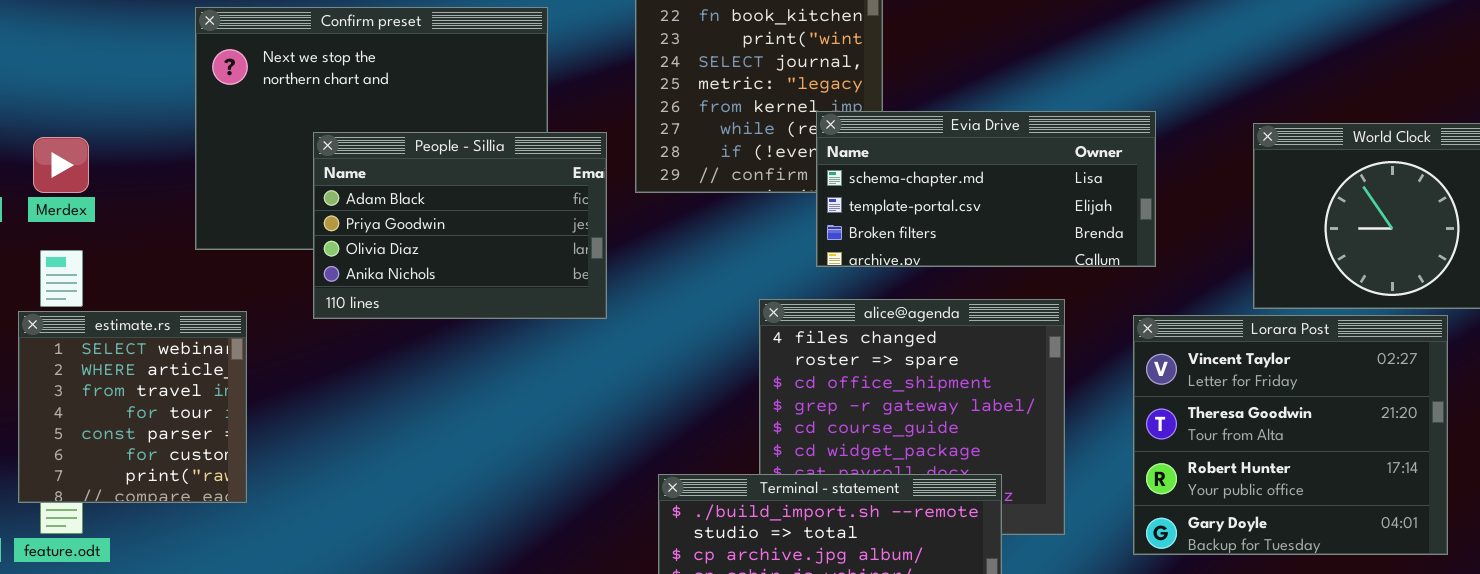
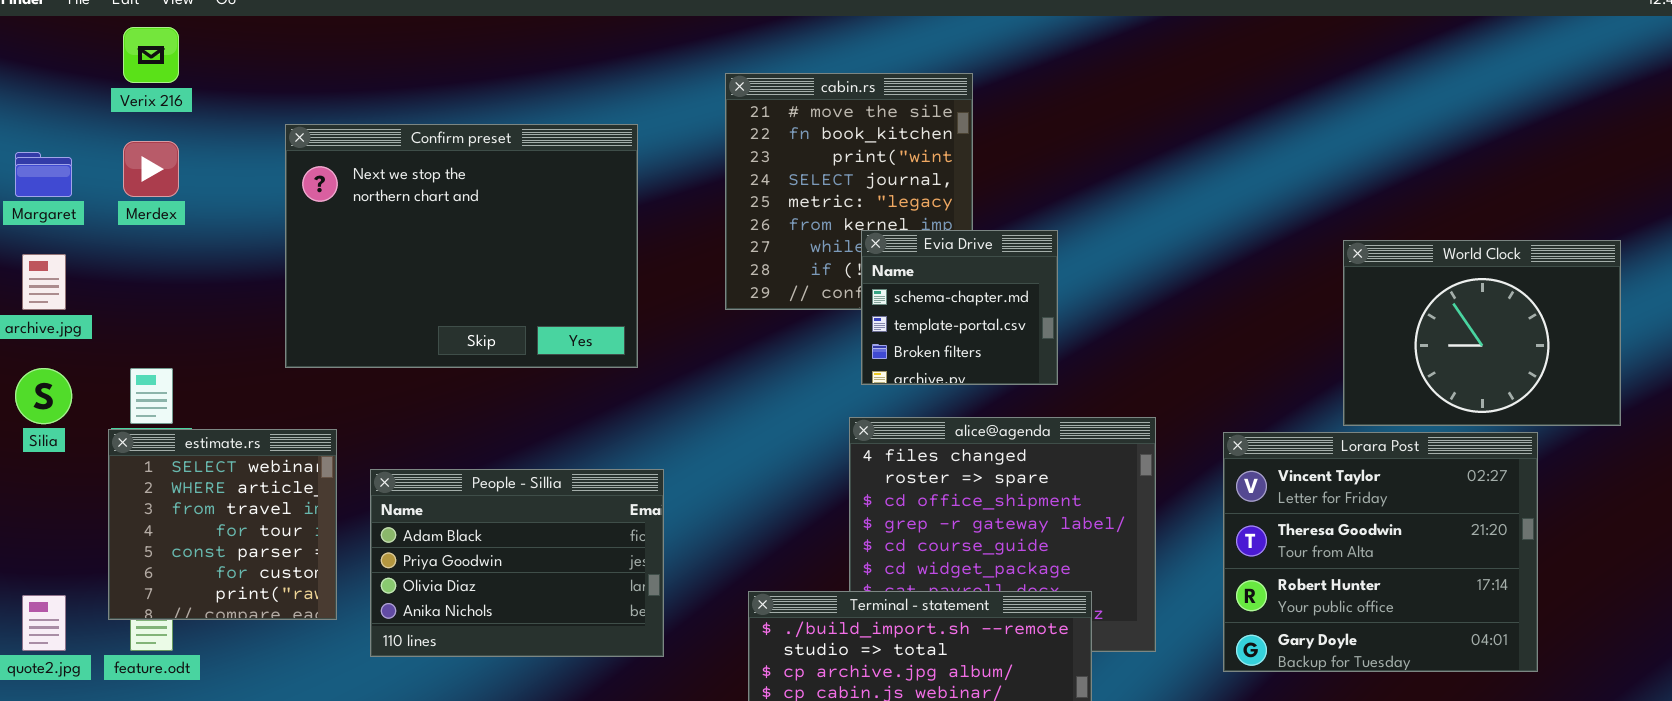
Evia Drive: [816,111,1156,267] -> [861,230,1058,385], moved, resized
People - Sillia: [313,132,607,319] -> [370,469,664,657], moved
Merdex: [33,137,89,193] -> [123,141,179,197], moved

